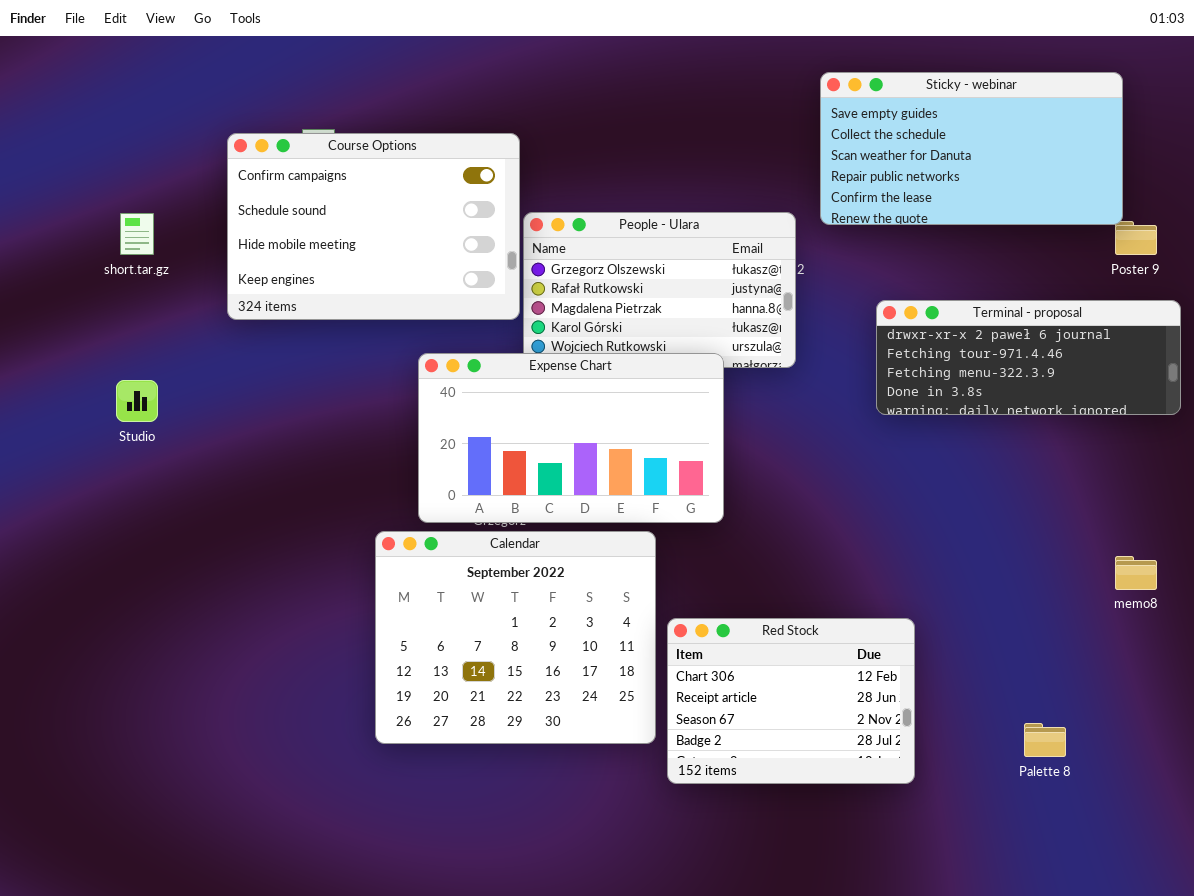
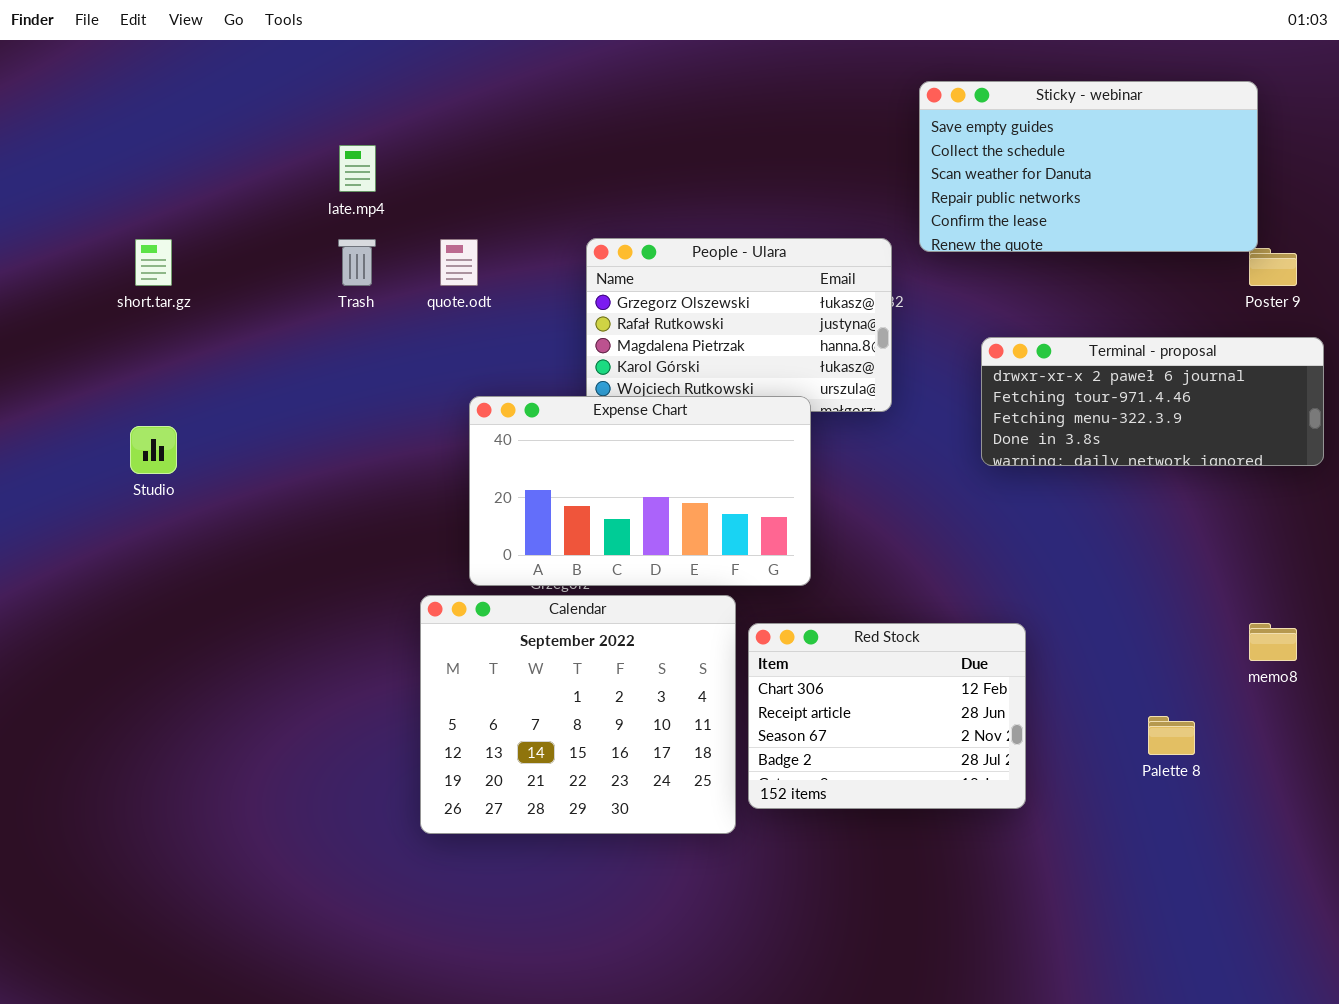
Course Options: [227,133,520,320] -> none, closed
Red Stock: [667,618,915,784] -> [748,623,1026,809], moved
Palette 8: [1024,723,1066,757] -> [1148,716,1195,755], moved

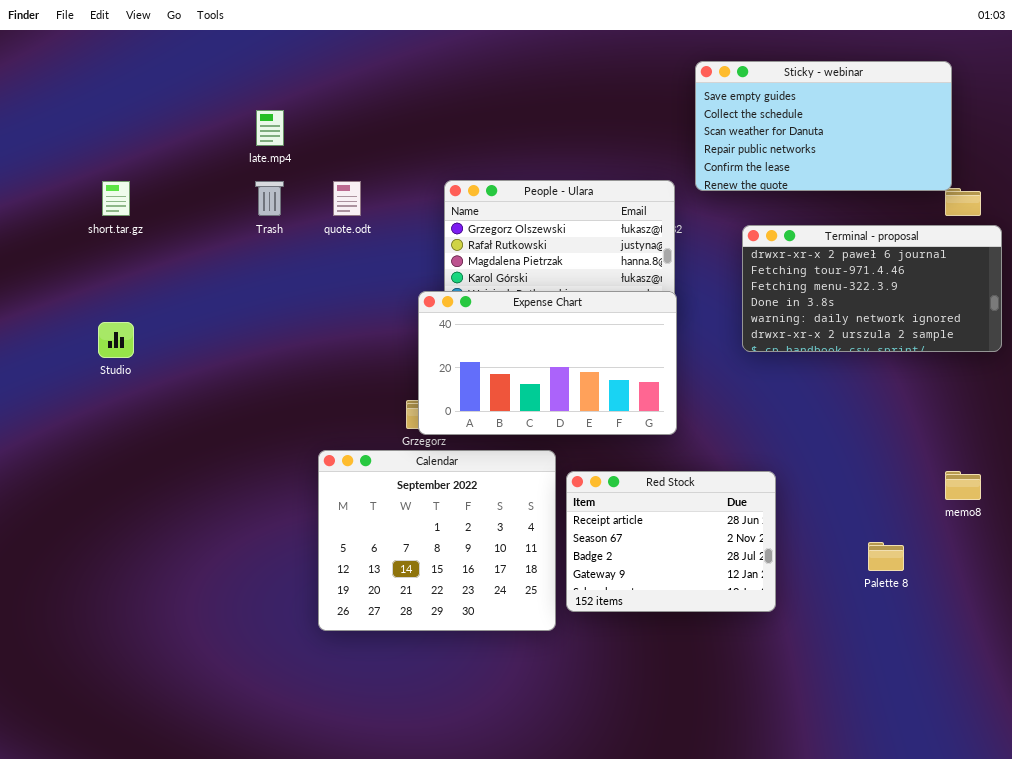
Terminal - proposal: [981,337,1324,466] -> [742,225,1002,352], resized
Expense Chart: [469,396,811,586] -> [418,291,677,435], moved
Red Stock: [748,623,1026,809] -> [566,471,776,612], scrolled down 1 row

